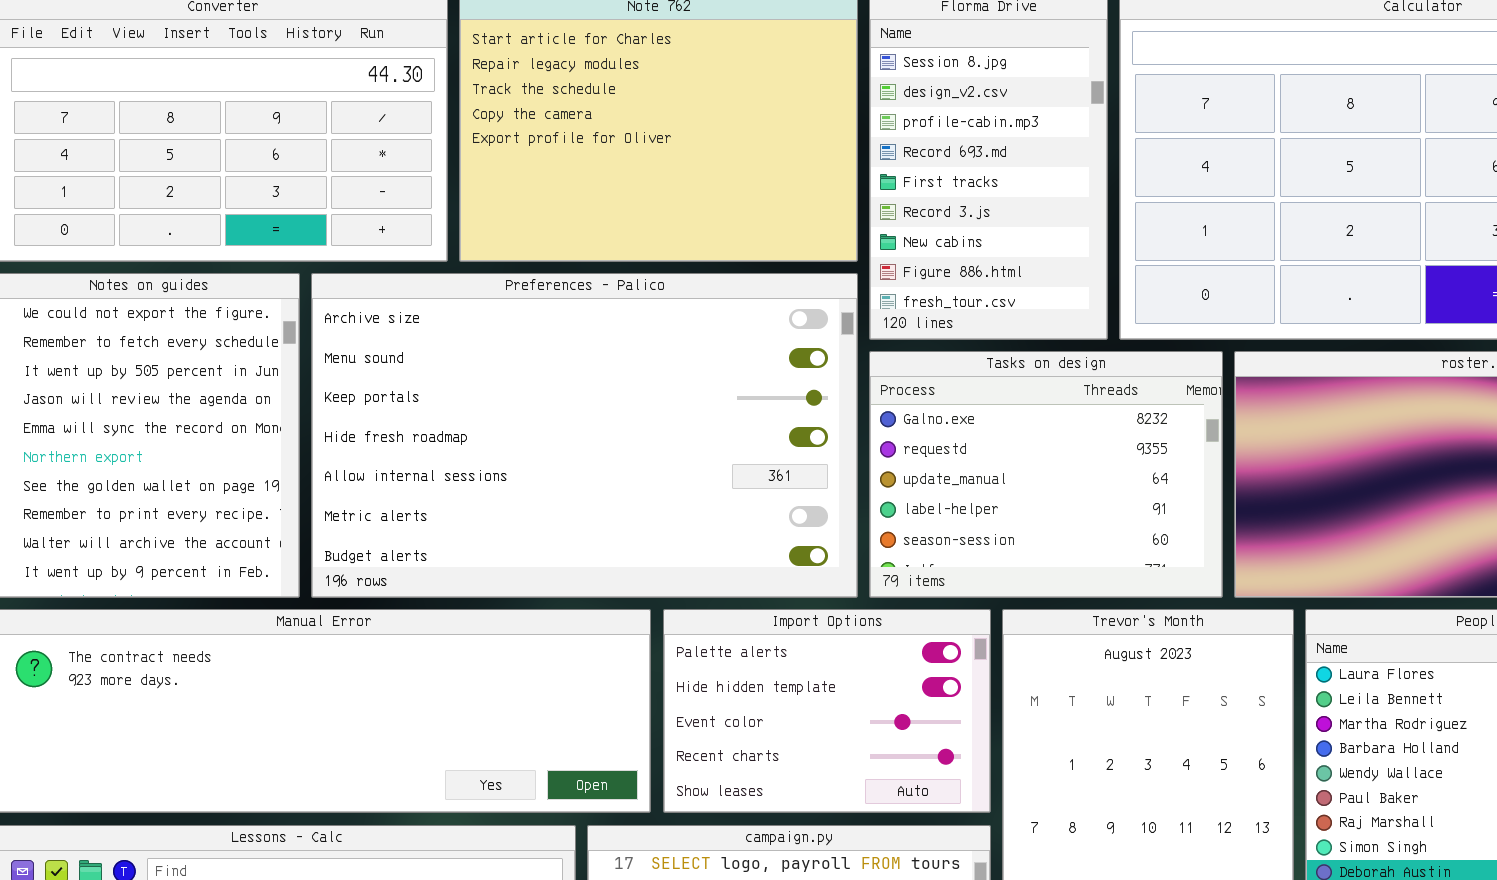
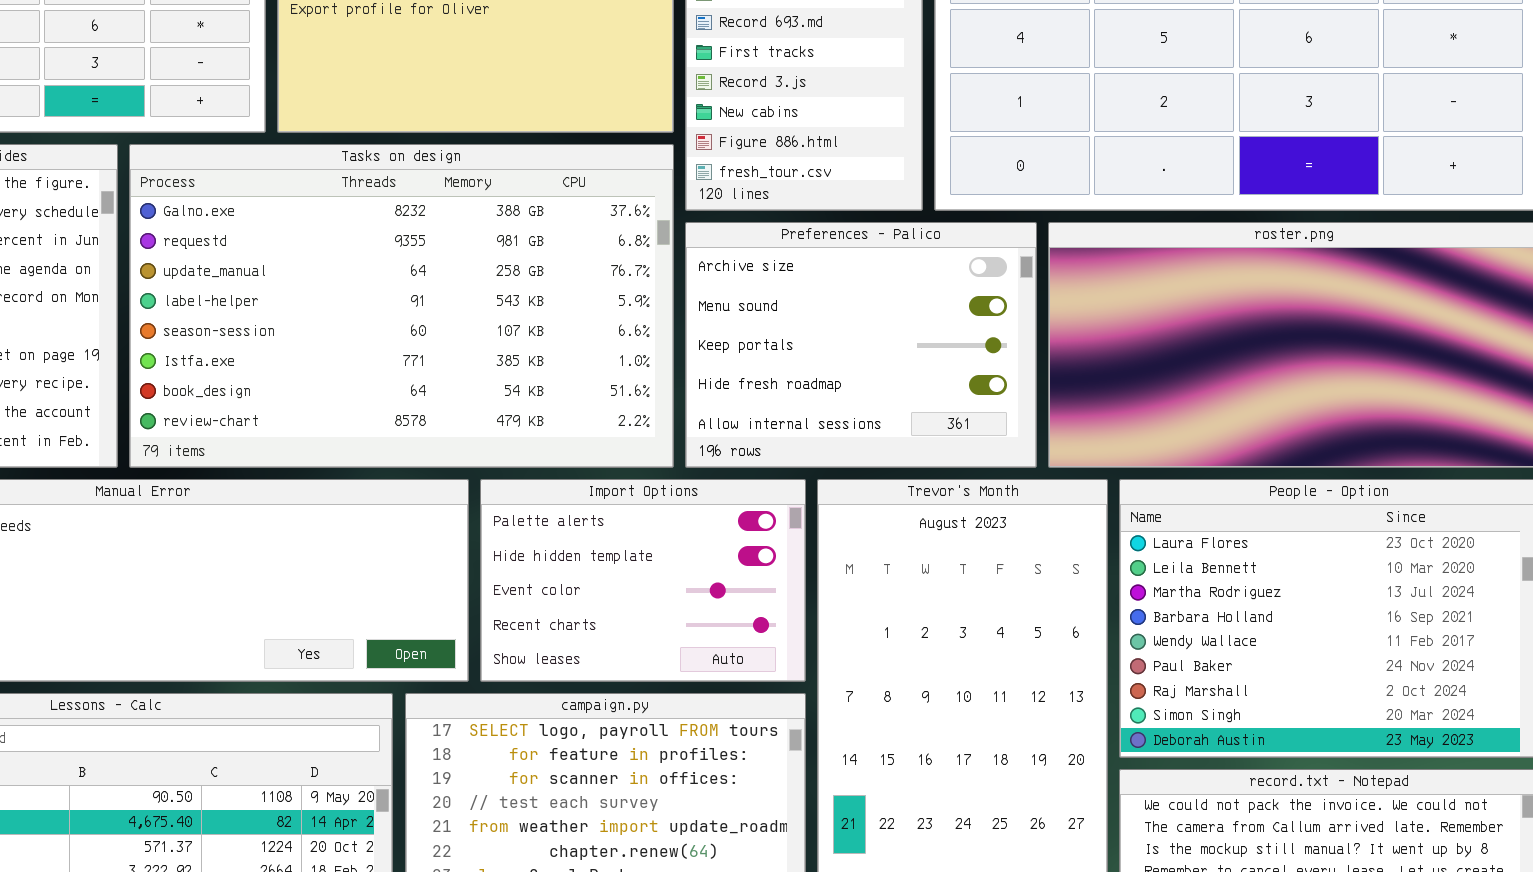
Preferences - Palico: [311,273,858,598] -> [685,222,1037,468], moved, resized
Tasks on design: [869,351,1223,598] -> [129,144,674,468], moved, resized

